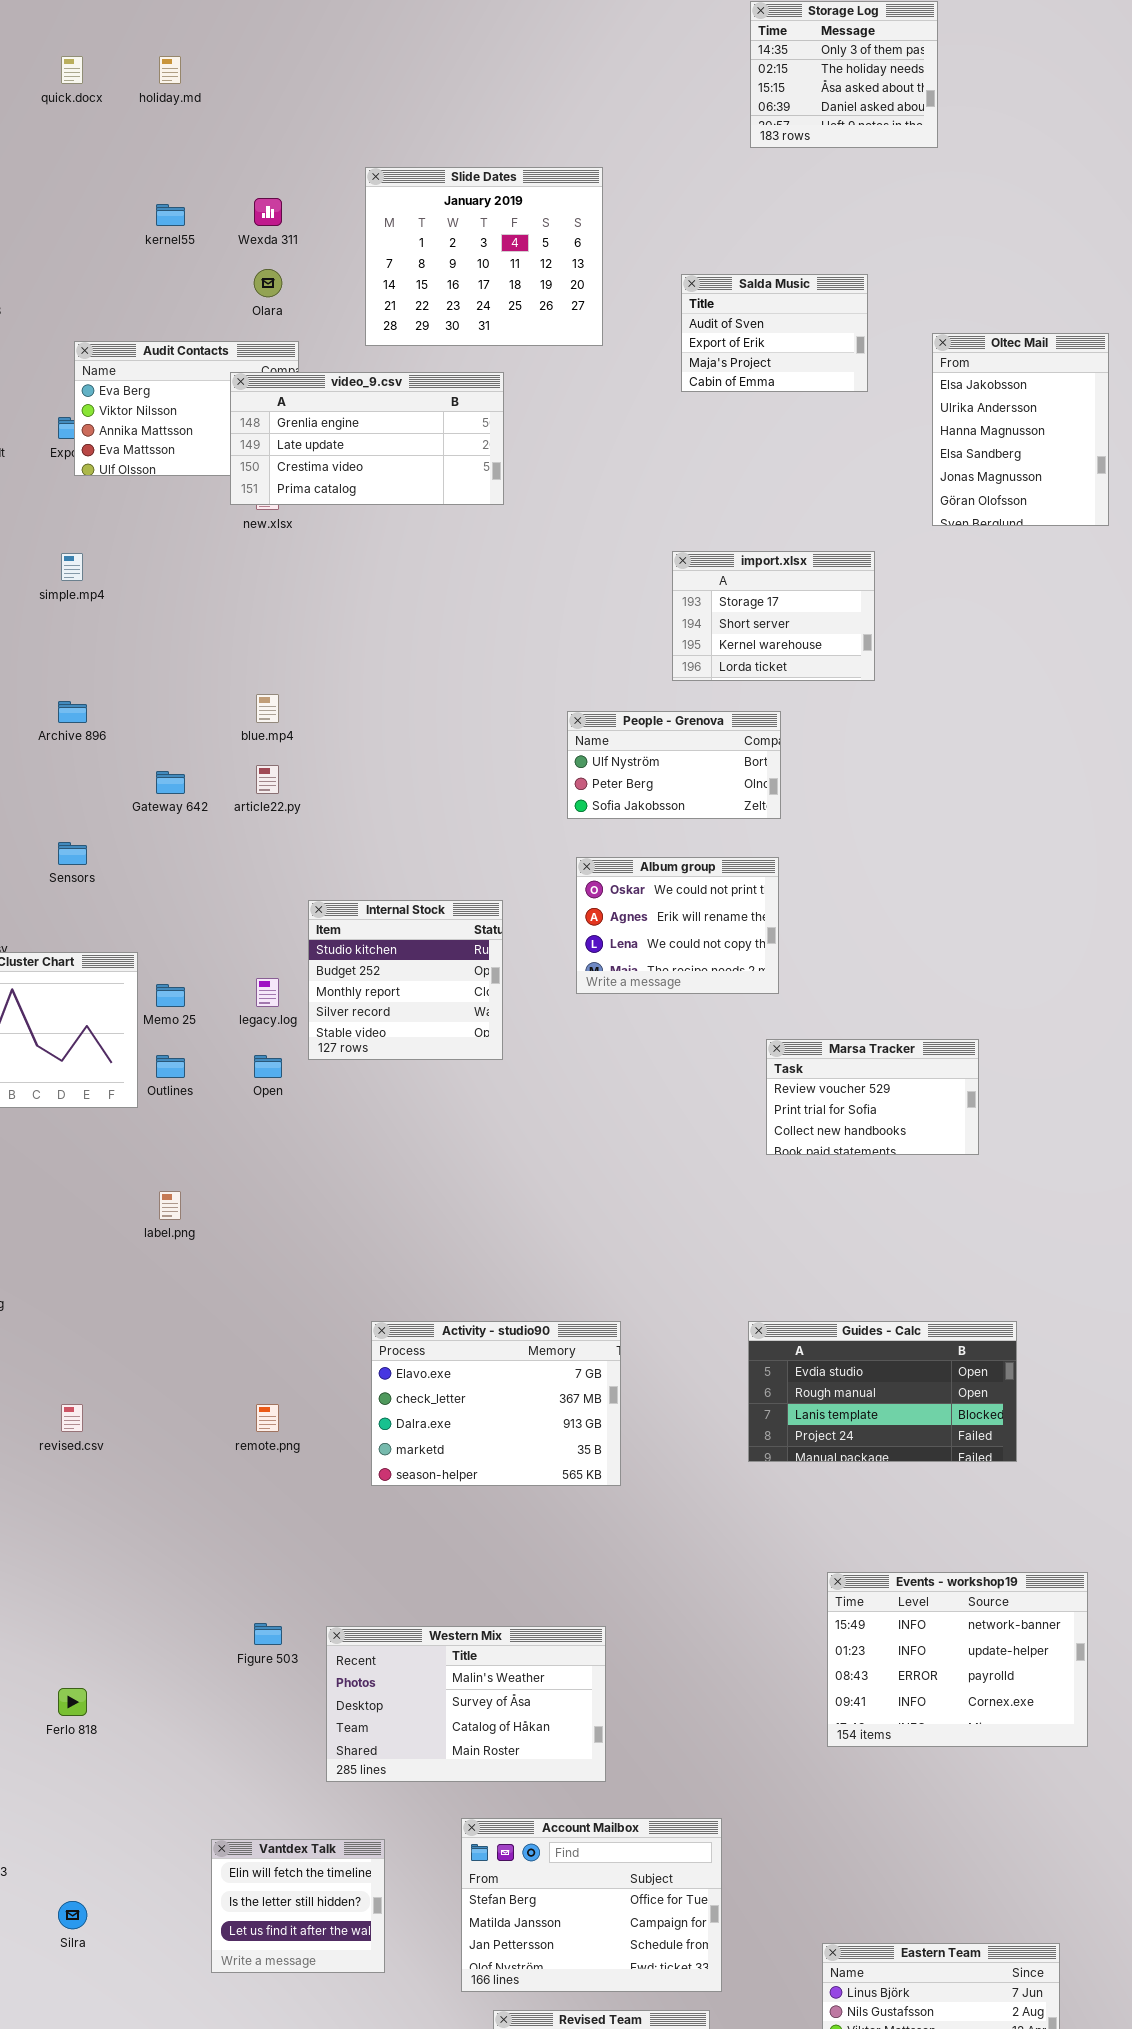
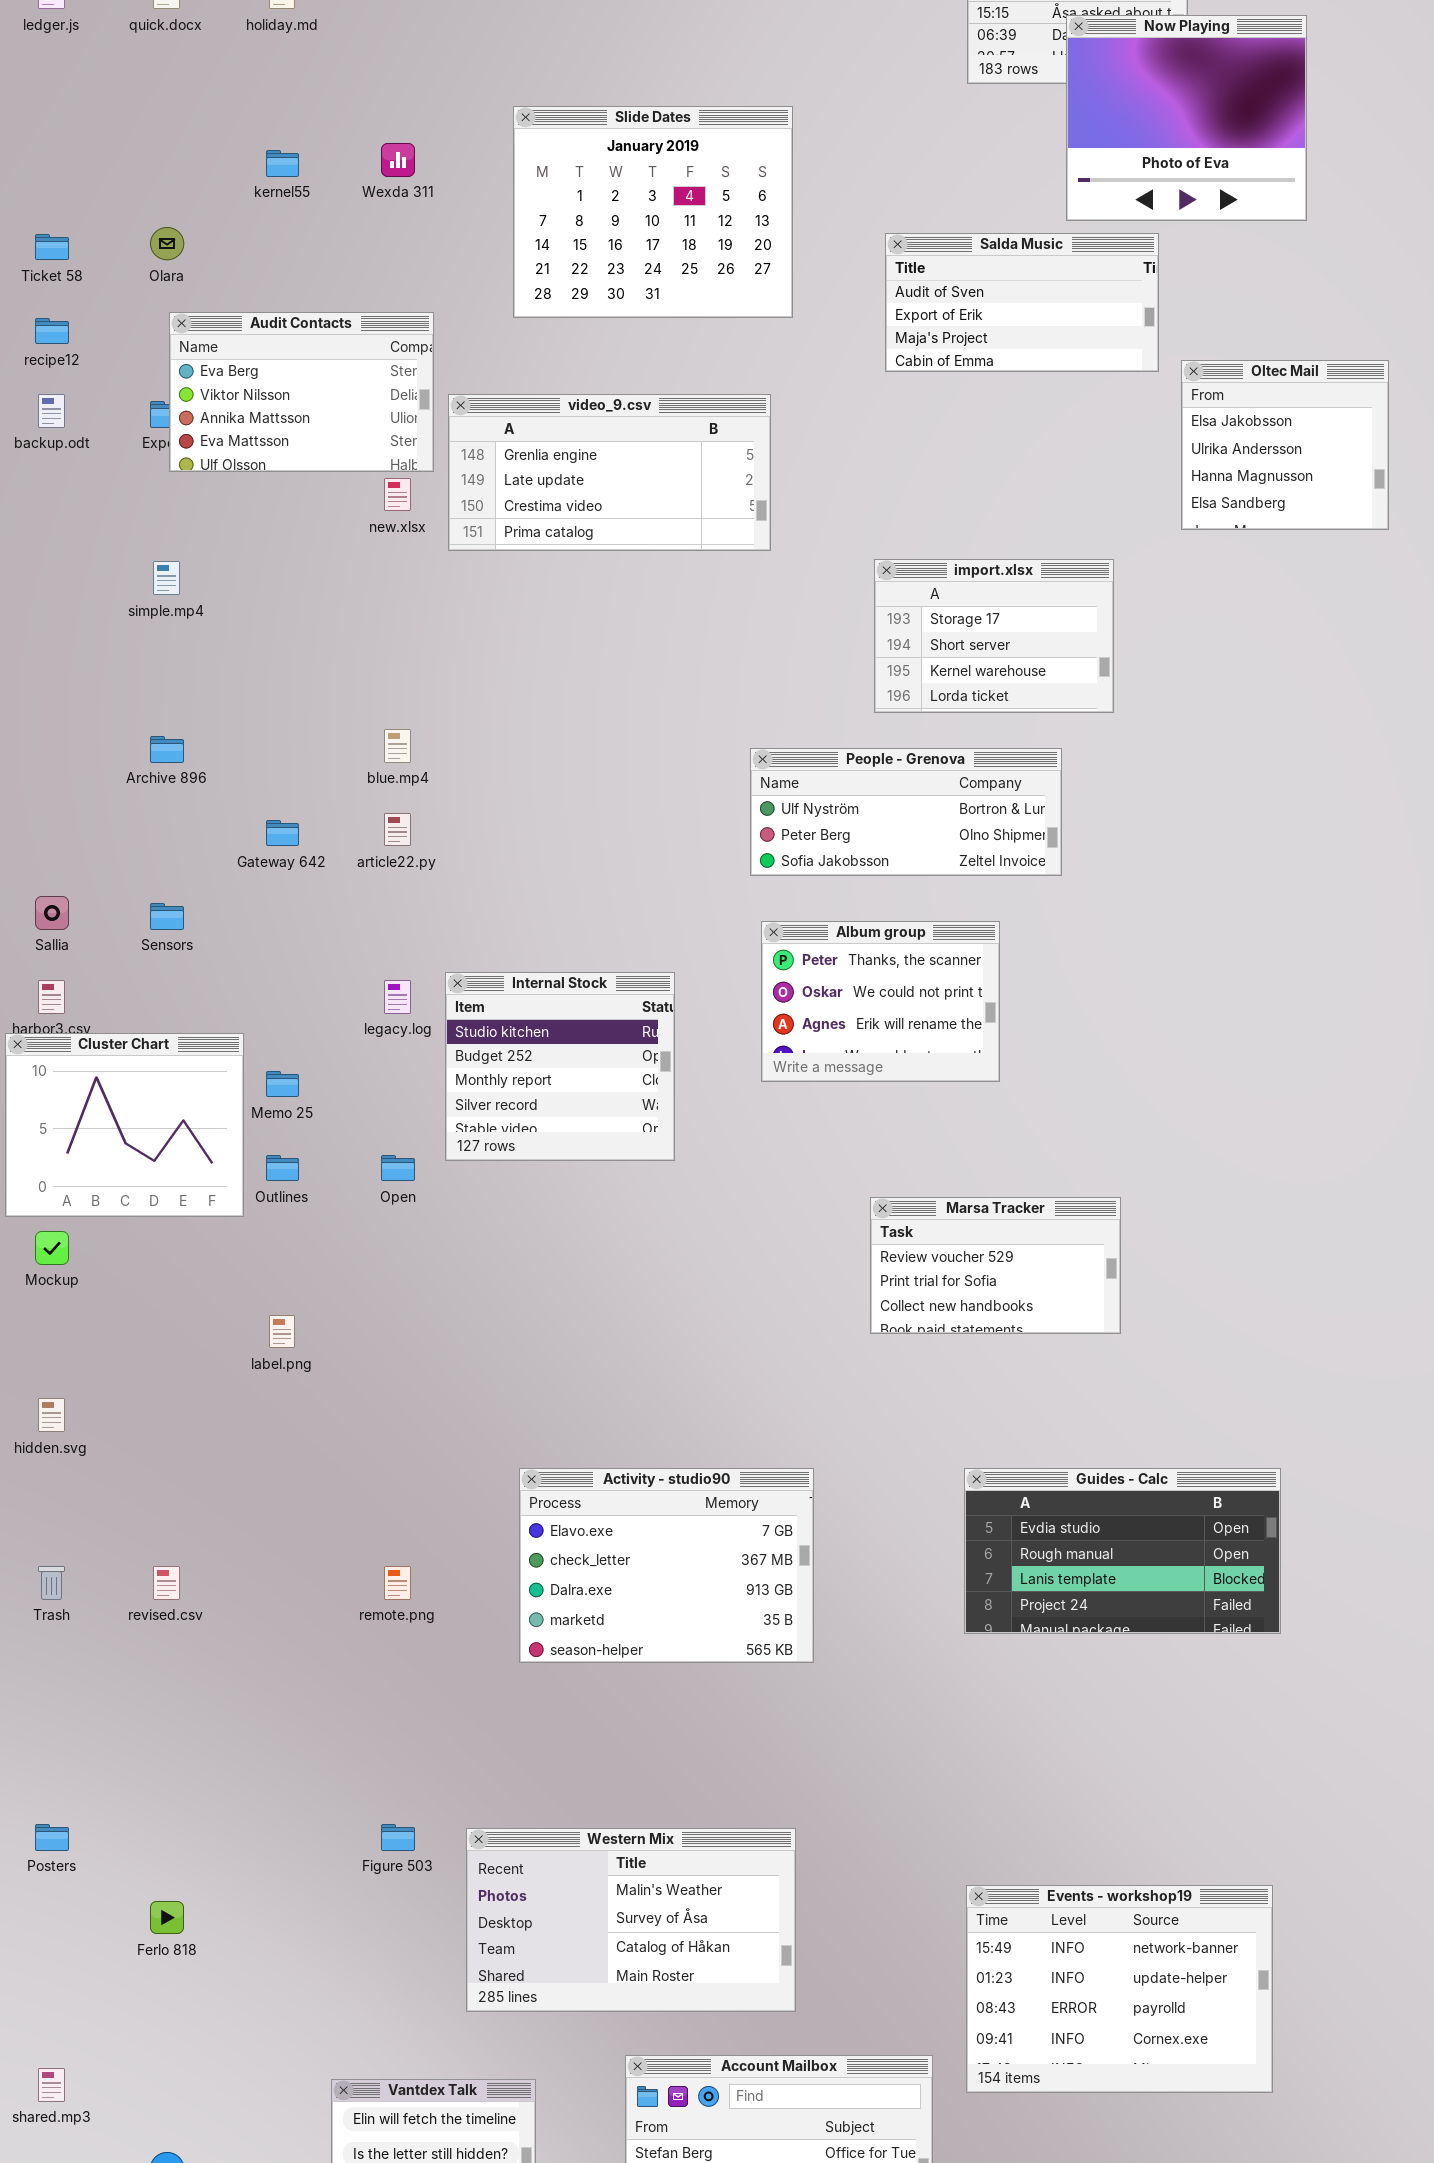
Now Playing: none -> [1066,15,1307,221], opened
Olara: [254,269,282,297] -> [150,227,184,260], moved
Salda Music: [681,274,868,392] -> [885,233,1159,372], resized
Oltec Mail: [932,333,1109,526] -> [1181,360,1389,530], resized
video_9.csv: [230,372,504,505] -> [448,394,771,551], moved
People - Grenova: [567,711,781,819] -> [750,748,1062,876], resized
Album group: [576,857,779,994] -> [761,921,1000,1082], scrolled up 1 row
legacy.log: [256,978,279,1007] -> [384,980,411,1014], moved
Marsa Tracker: [766,1039,979,1155] -> [870,1197,1121,1334], moved
Events - workshop19: [827,1572,1088,1747] -> [966,1885,1273,2093], moved

